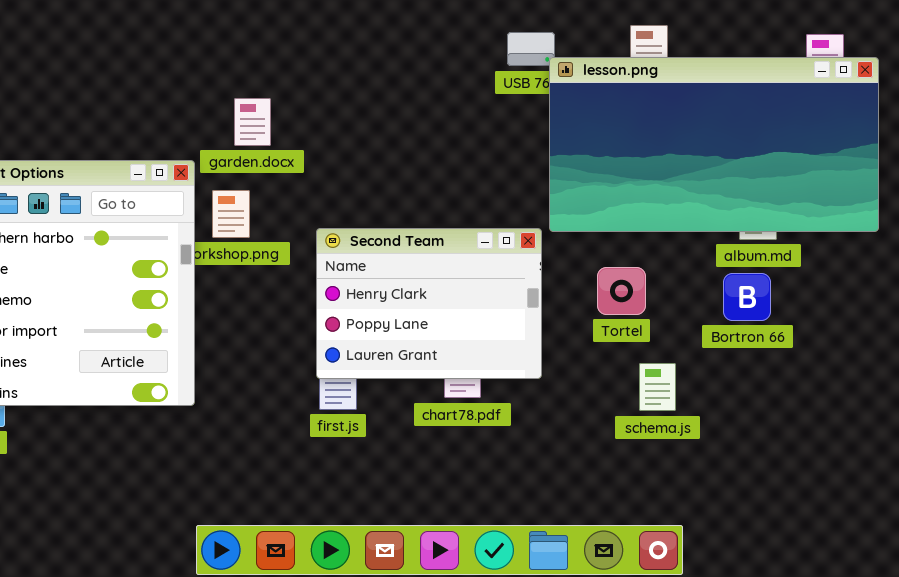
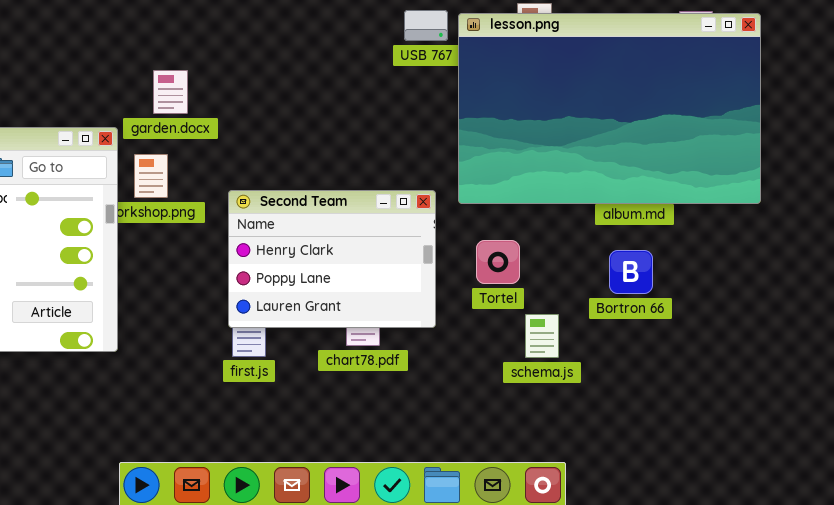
lesson.png: [549,57,879,232] -> [458,13,761,204], moved, resized
Tortel: [597,267,646,315] -> [476,240,520,284], moved
Bortron 66: [723,273,771,321] -> [609,250,653,294], moved

